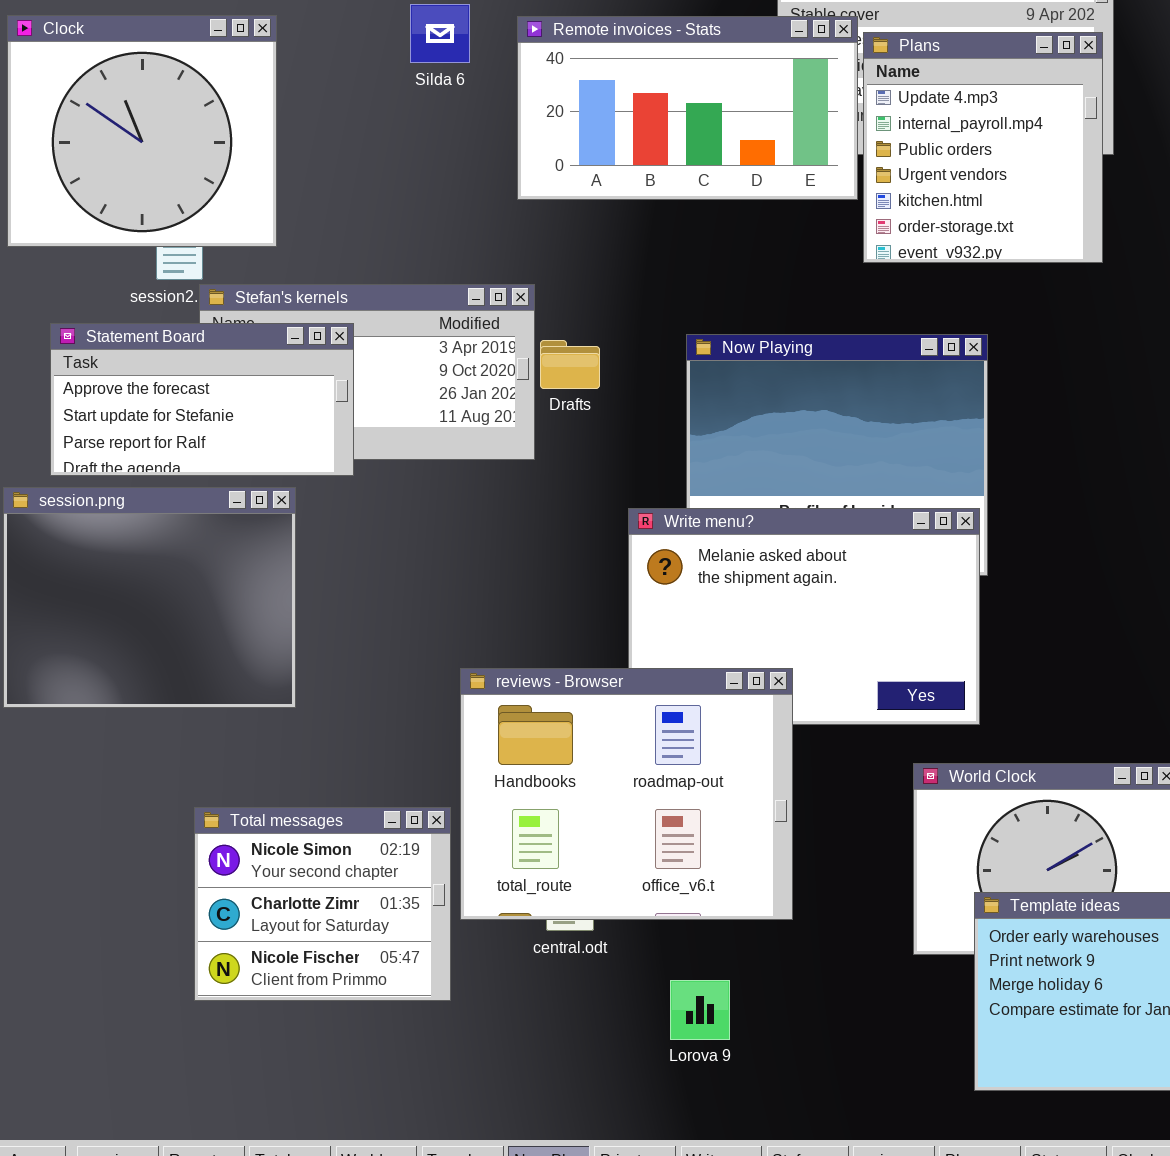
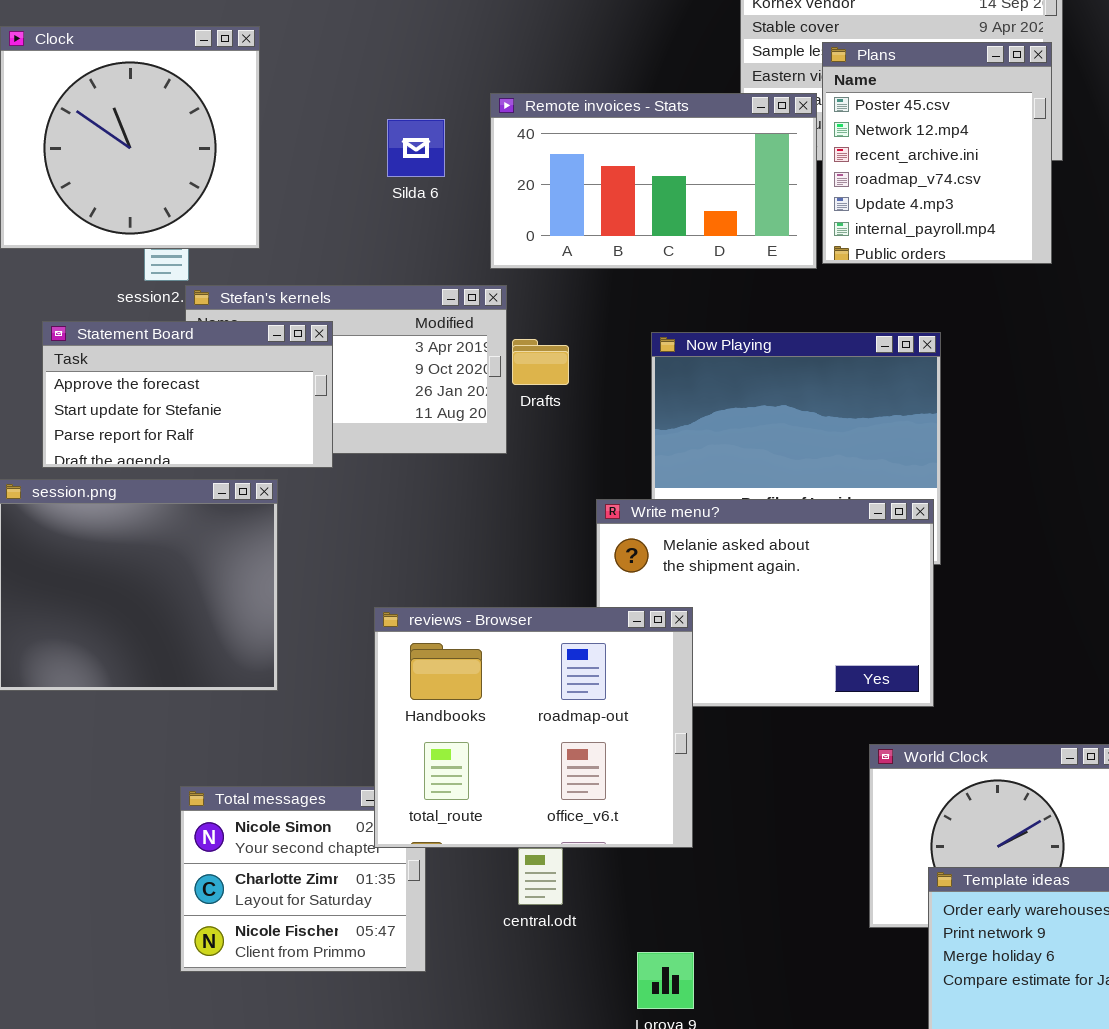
Silda 6: [410,4,470,63] -> [387,119,445,177], moved
Remote invoices - Stats: [517,16,858,200] -> [490,93,817,269], moved
Plans: [863,32,1103,263] -> [822,42,1052,264], scrolled up 4 rows
reviews - Browser: [460,668,793,920] -> [374,607,693,848], moved

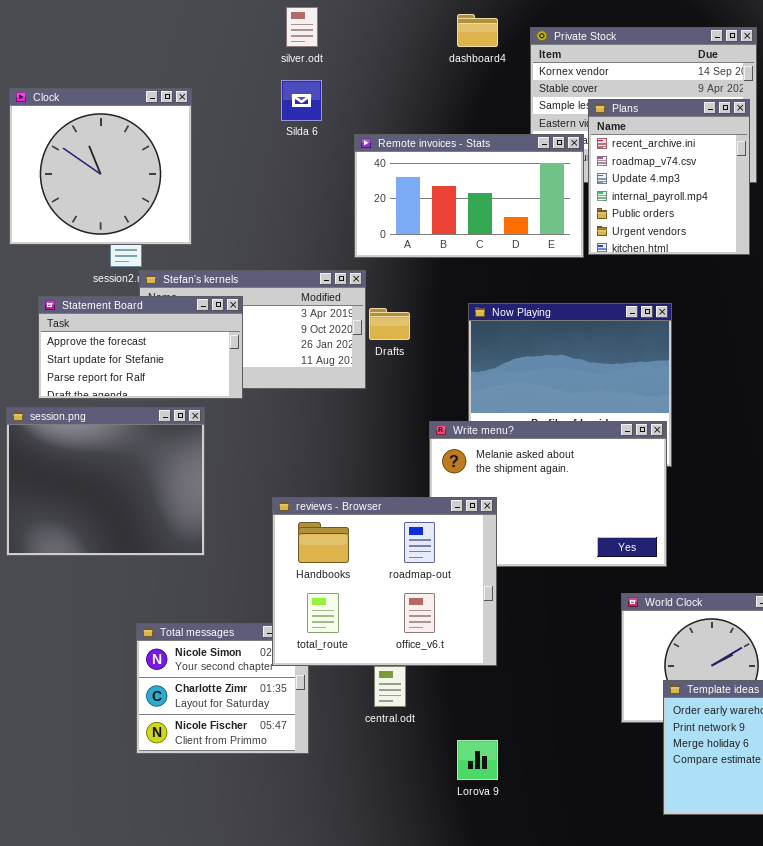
Plans: [822,42,1052,264] -> [588,99,750,255], scrolled down 2 rows
Silda 6: [387,119,445,177] -> [281,80,322,121], moved

